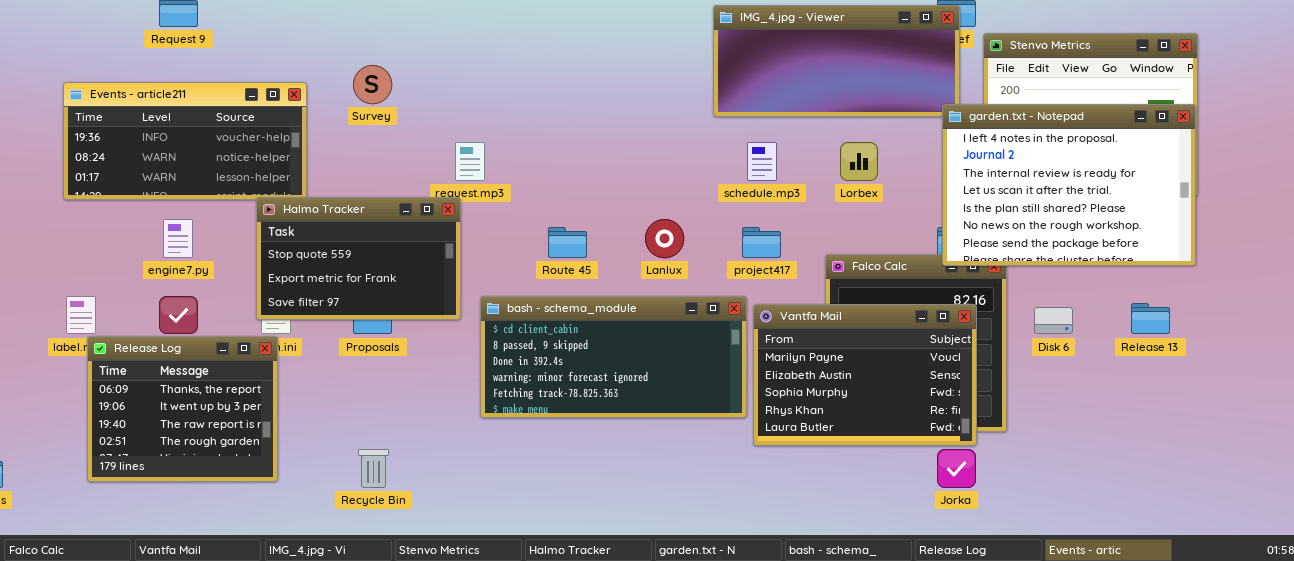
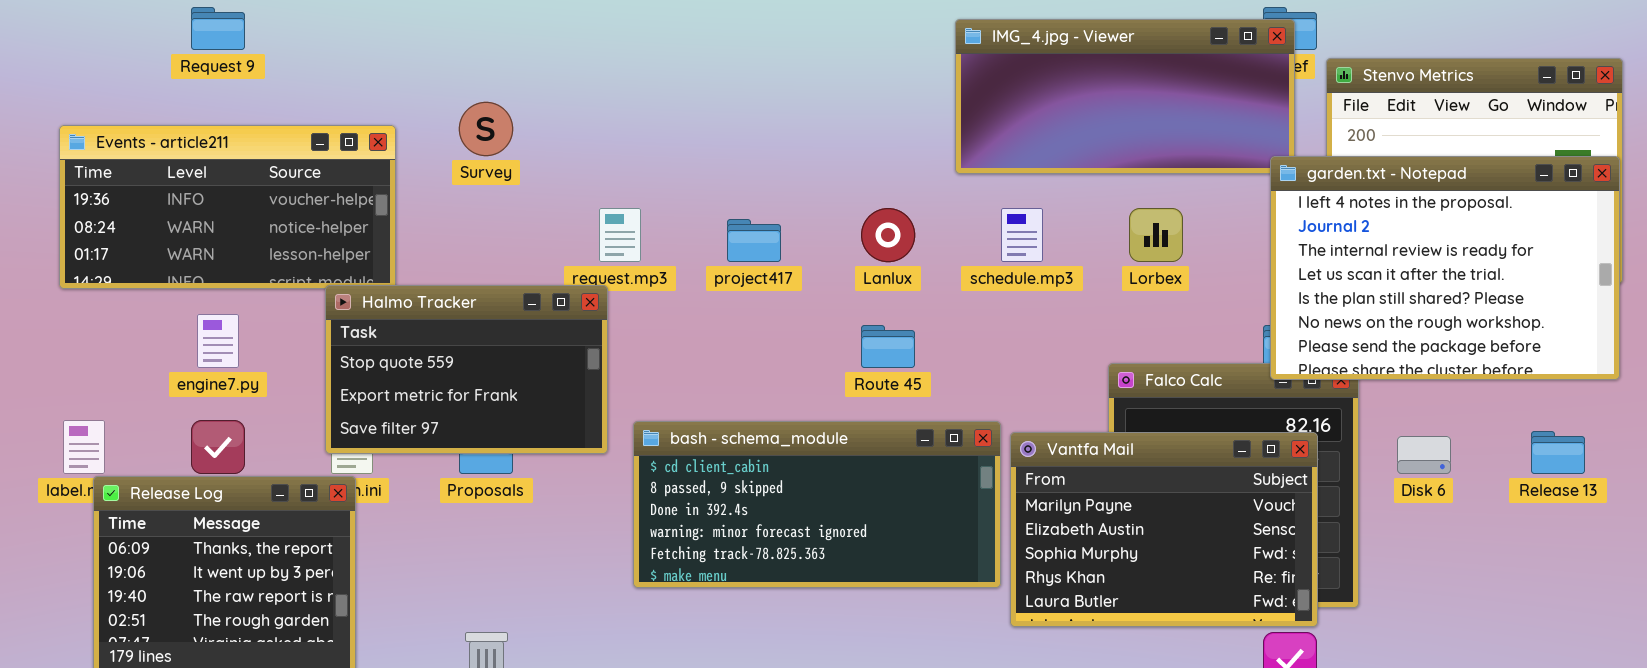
Lanlux: [645,219,684,258] -> [861,208,915,262], moved
Route 45: [548,227,587,258] -> [861,325,915,368], moved
project417: [742,227,781,258] -> [727,219,781,262], moved

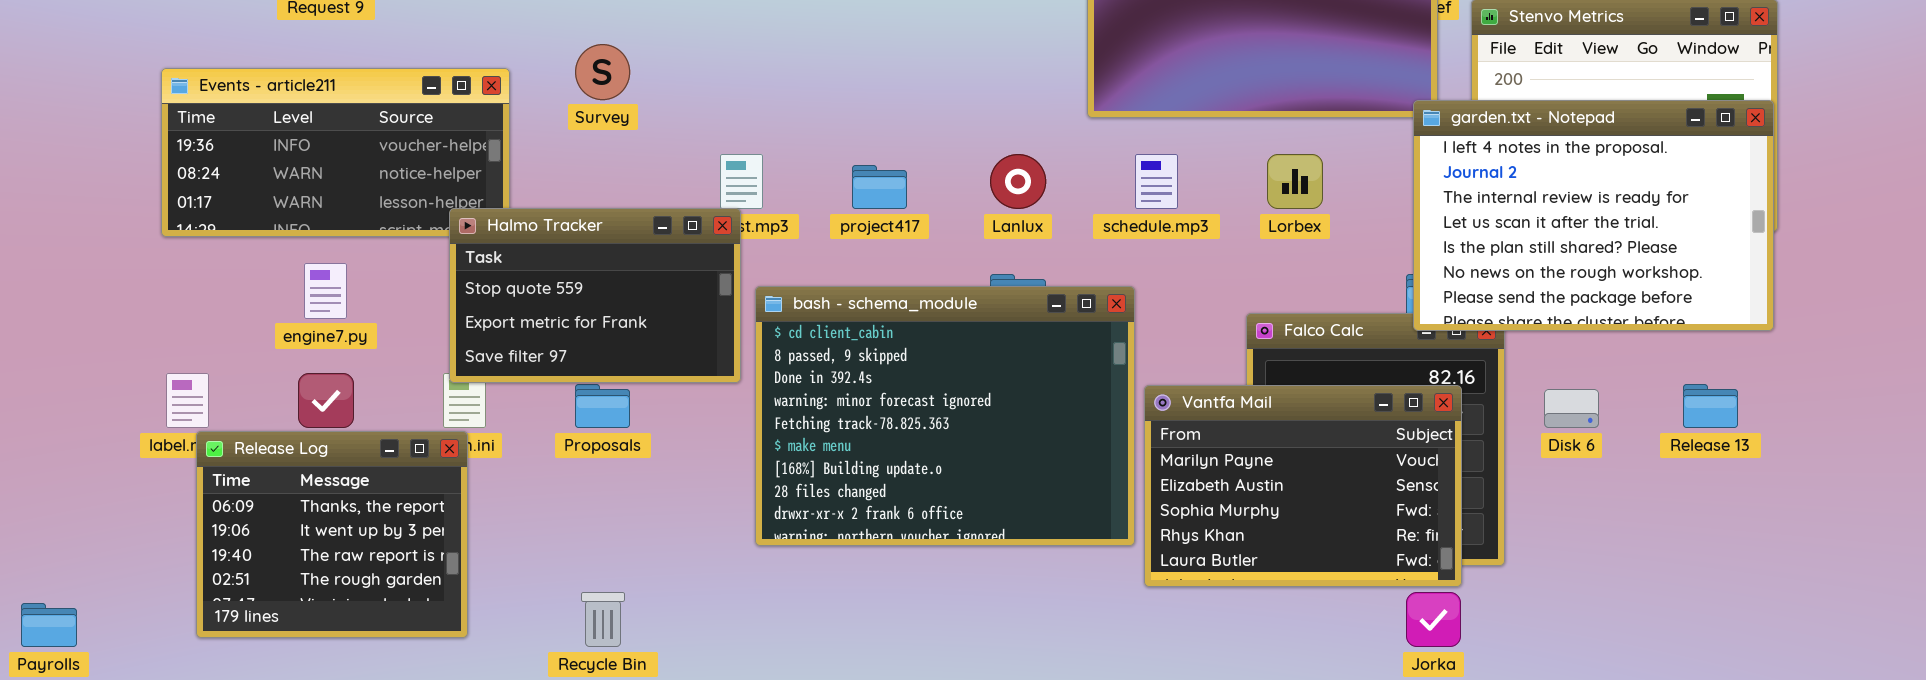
Halmo Tracker: [325,285,608,454] -> [449,208,741,383], moved
bash - schema_module: [633,421,1001,588] -> [755,286,1135,546], resized

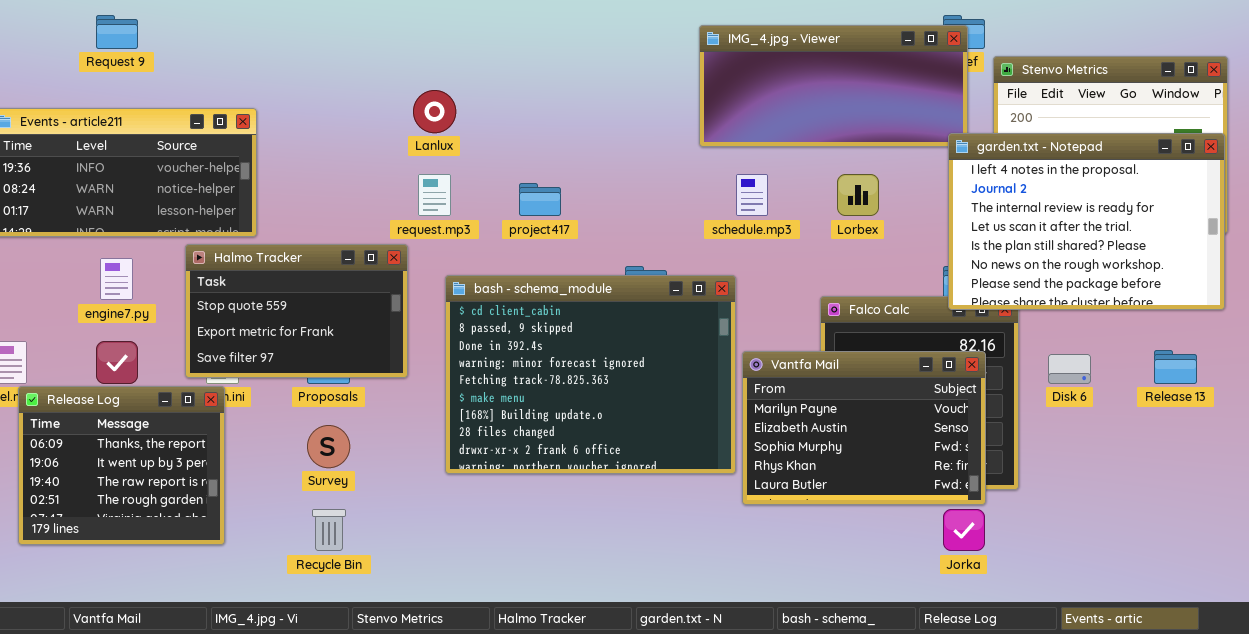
Survey: [575,44,630,100] -> [307,425,350,468], moved
Lanlux: [990,154,1046,209] -> [413,90,456,133], moved
Halmo Tracker: [449,208,741,383] -> [185,244,408,378], moved

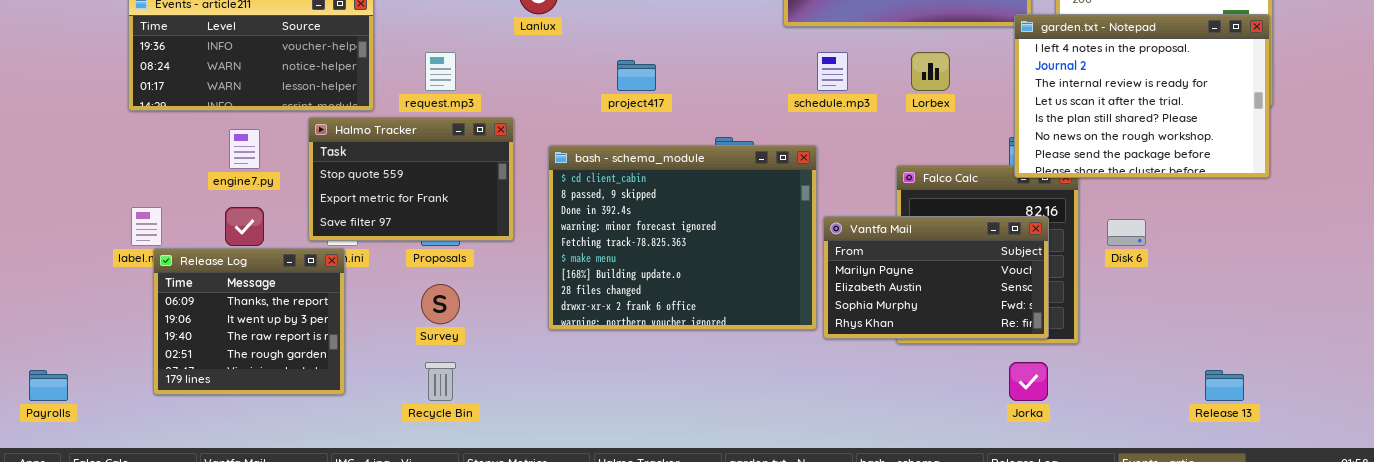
request.mp3: [418,174,451,216] -> [425,52,456,91], moved
Release 13: [1154,350,1197,384] -> [1205,370,1244,401], moved
Vantfa Mail: [742,351,986,505] -> [823,216,1049,339], resized

